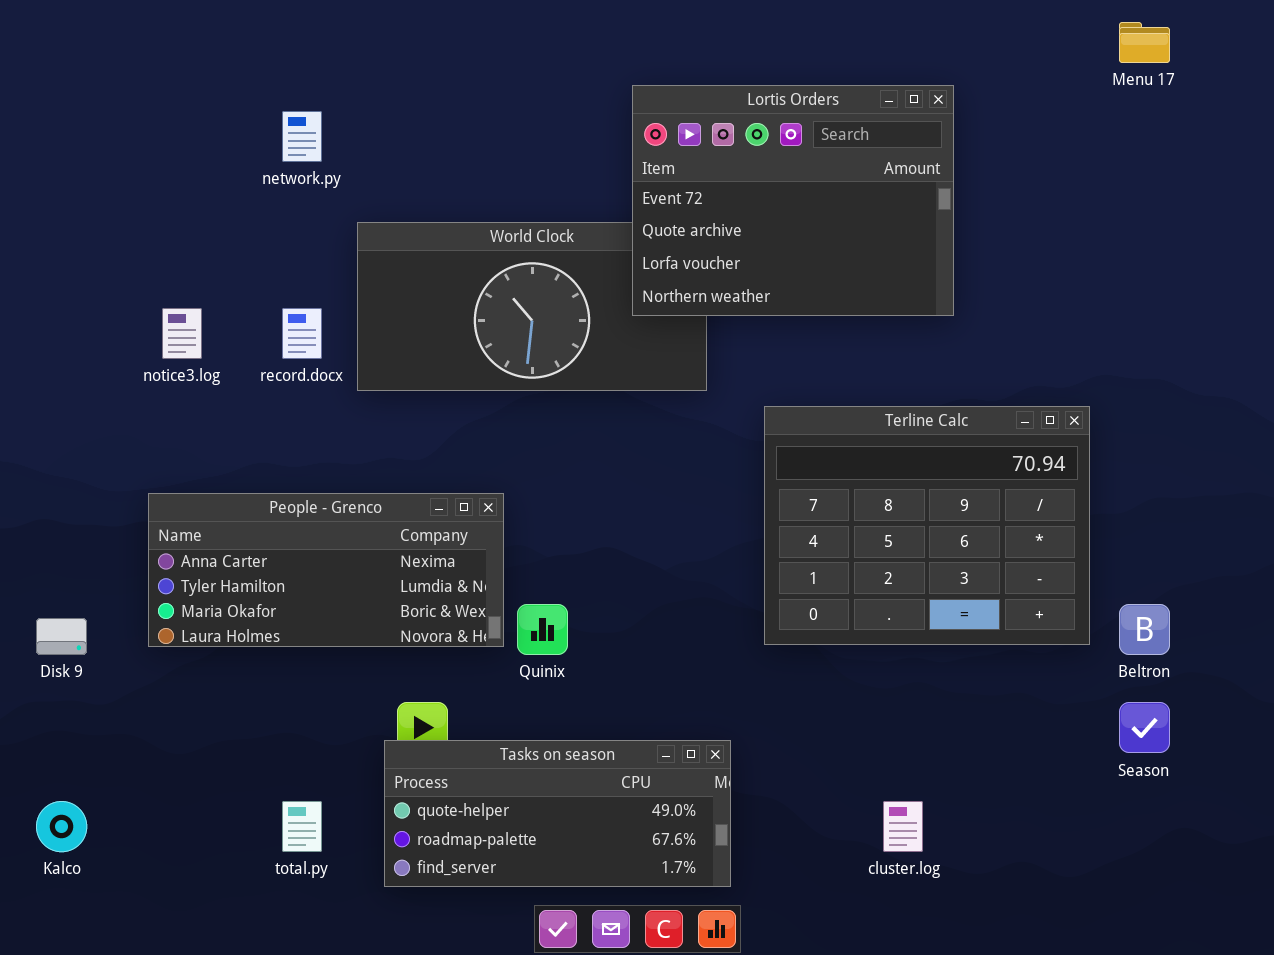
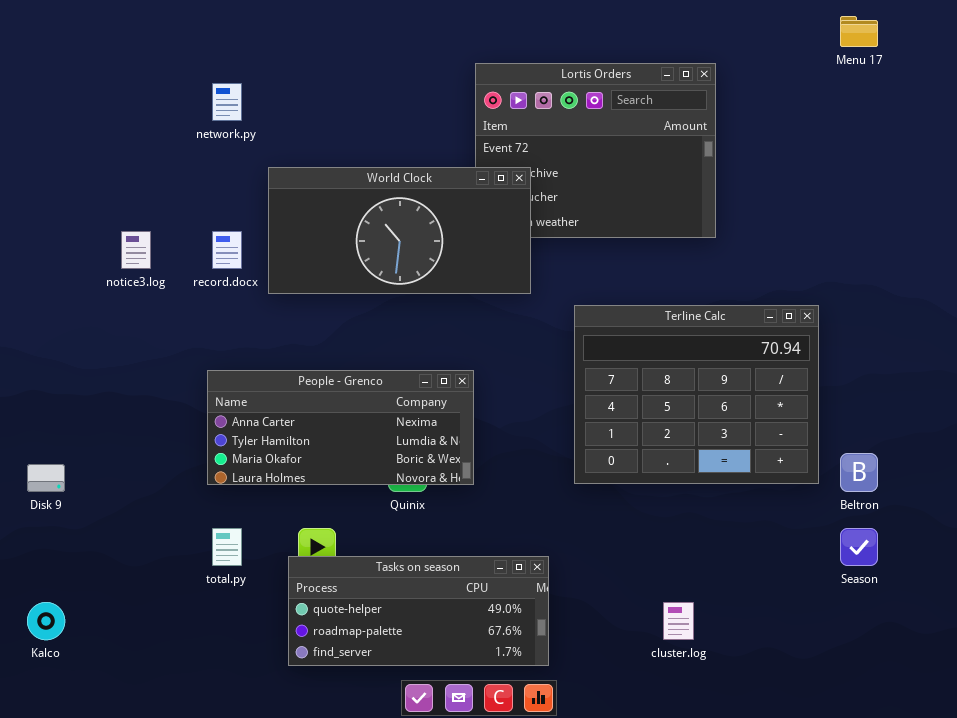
World Clock: [357,222,707,391] -> [268,167,531,294], raised
People - Grenco: [148,493,504,647] -> [207,370,474,485], moved
total.py: [282,801,322,852] -> [212,528,242,566], moved

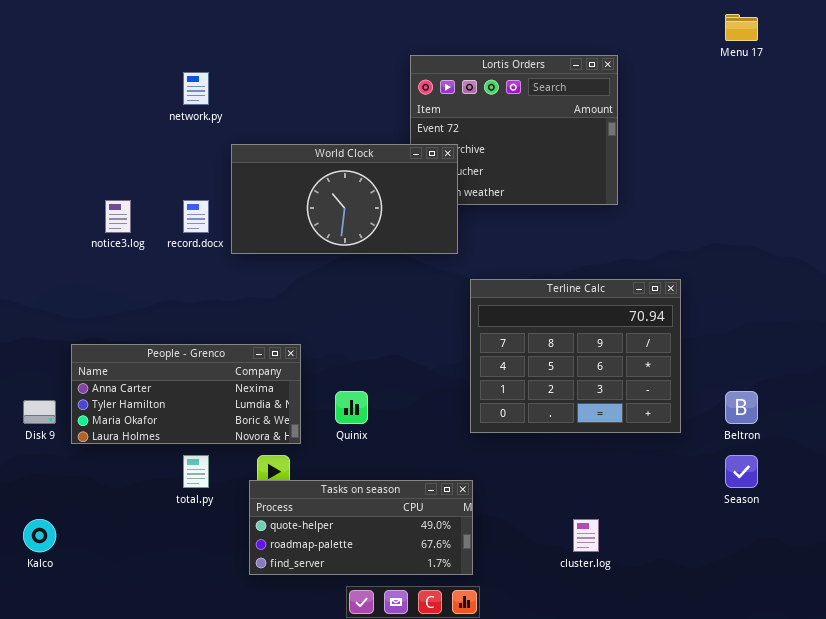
Terline Calc: [574,305,819,484] -> [470,279,681,433], moved
People - Grenco: [207,370,474,485] -> [71,344,301,444], moved

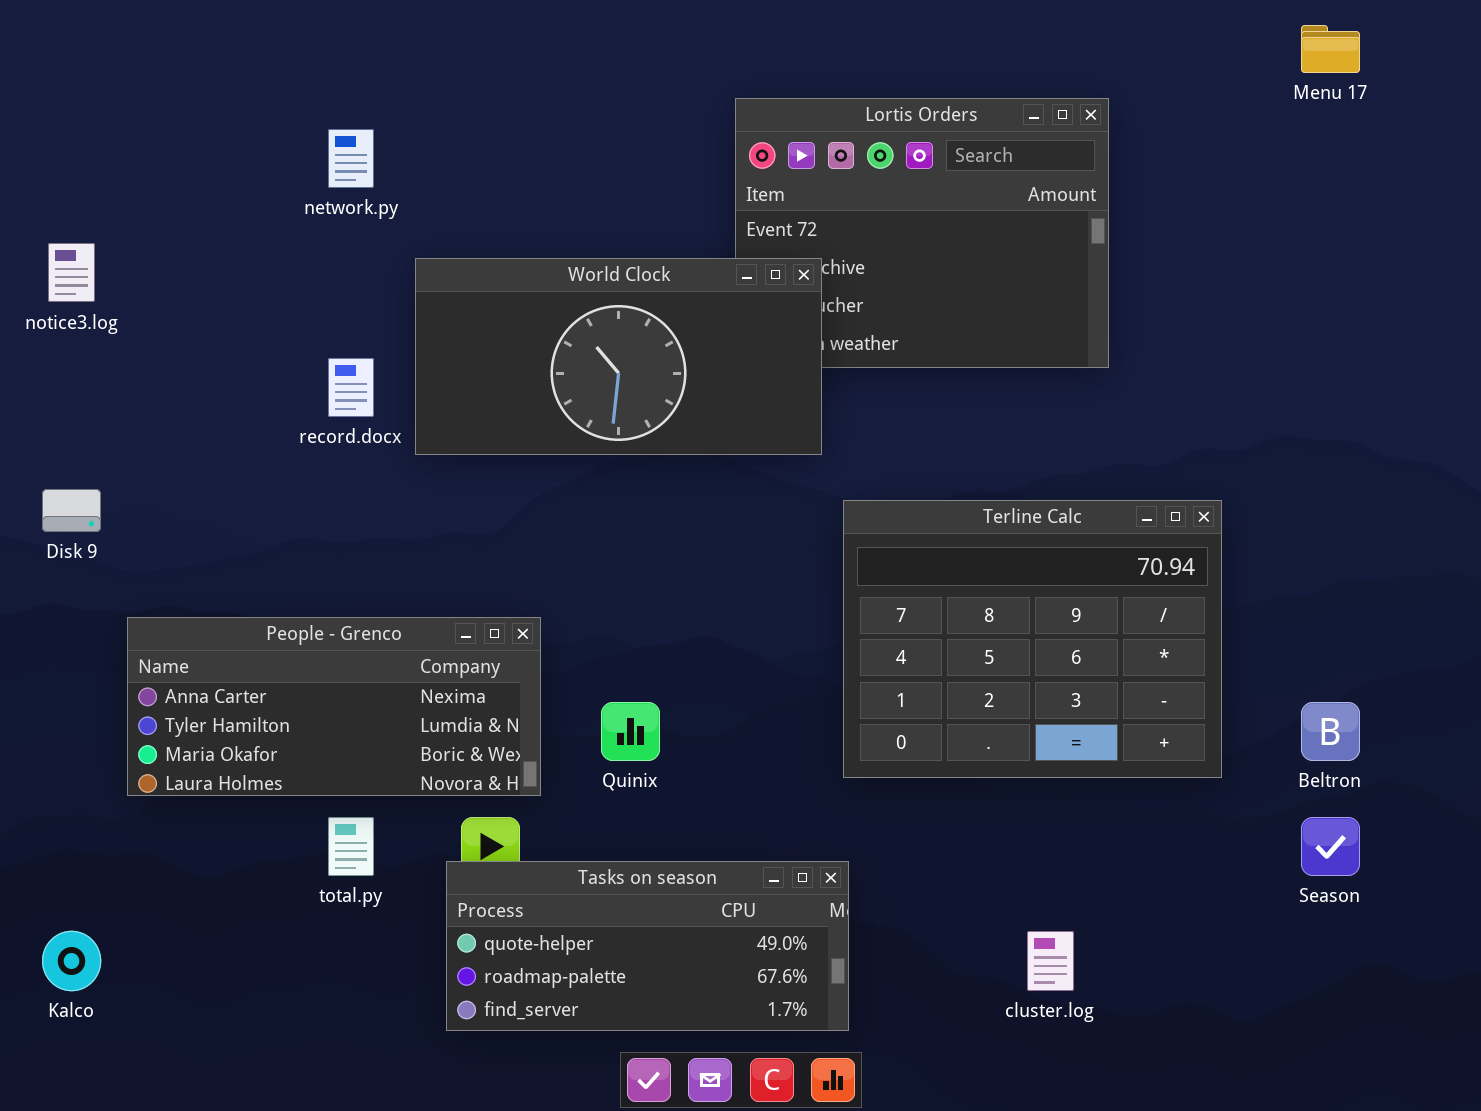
notice3.log: [105,200,131,233] -> [48,243,95,302], moved
Disk 9: [23,400,56,424] -> [42,489,101,532], moved

